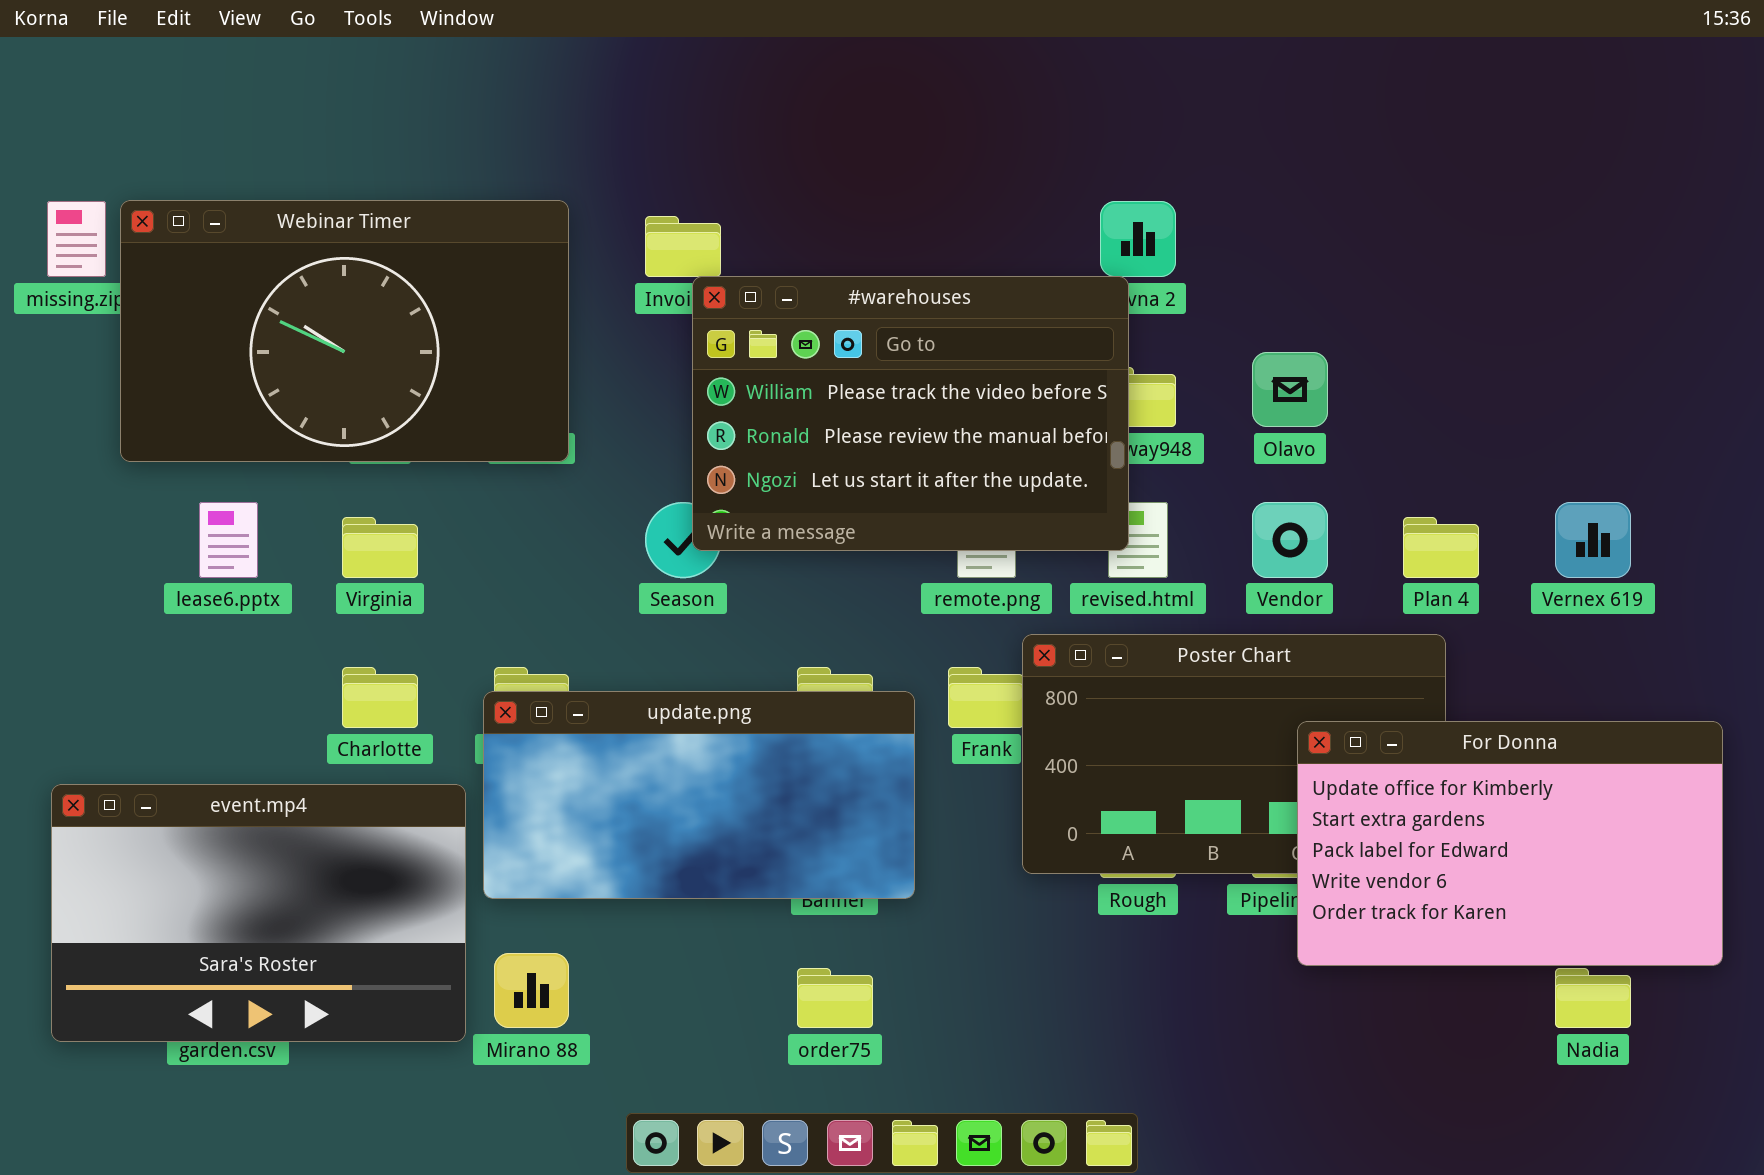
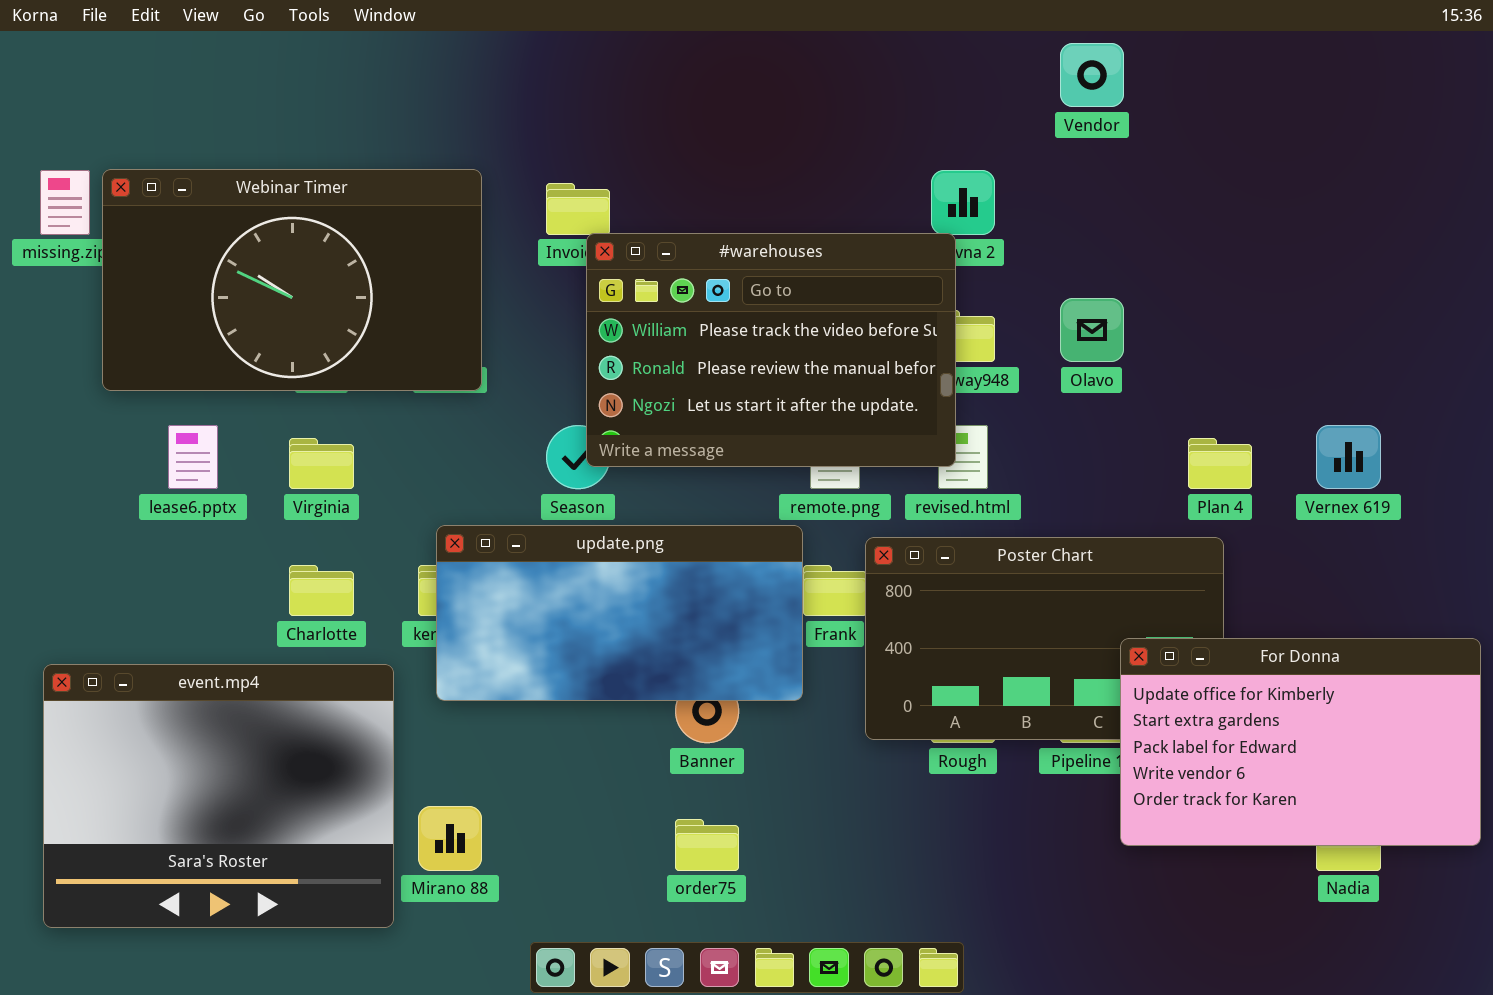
Vendor: [1252,502,1328,578] -> [1060,43,1124,107], moved
update.png: [483,691,915,899] -> [436,525,803,701], moved
For Donna: [1297,721,1723,966] -> [1120,638,1481,846], moved
event.mp4: [51,784,466,1042] -> [43,664,394,928], resized

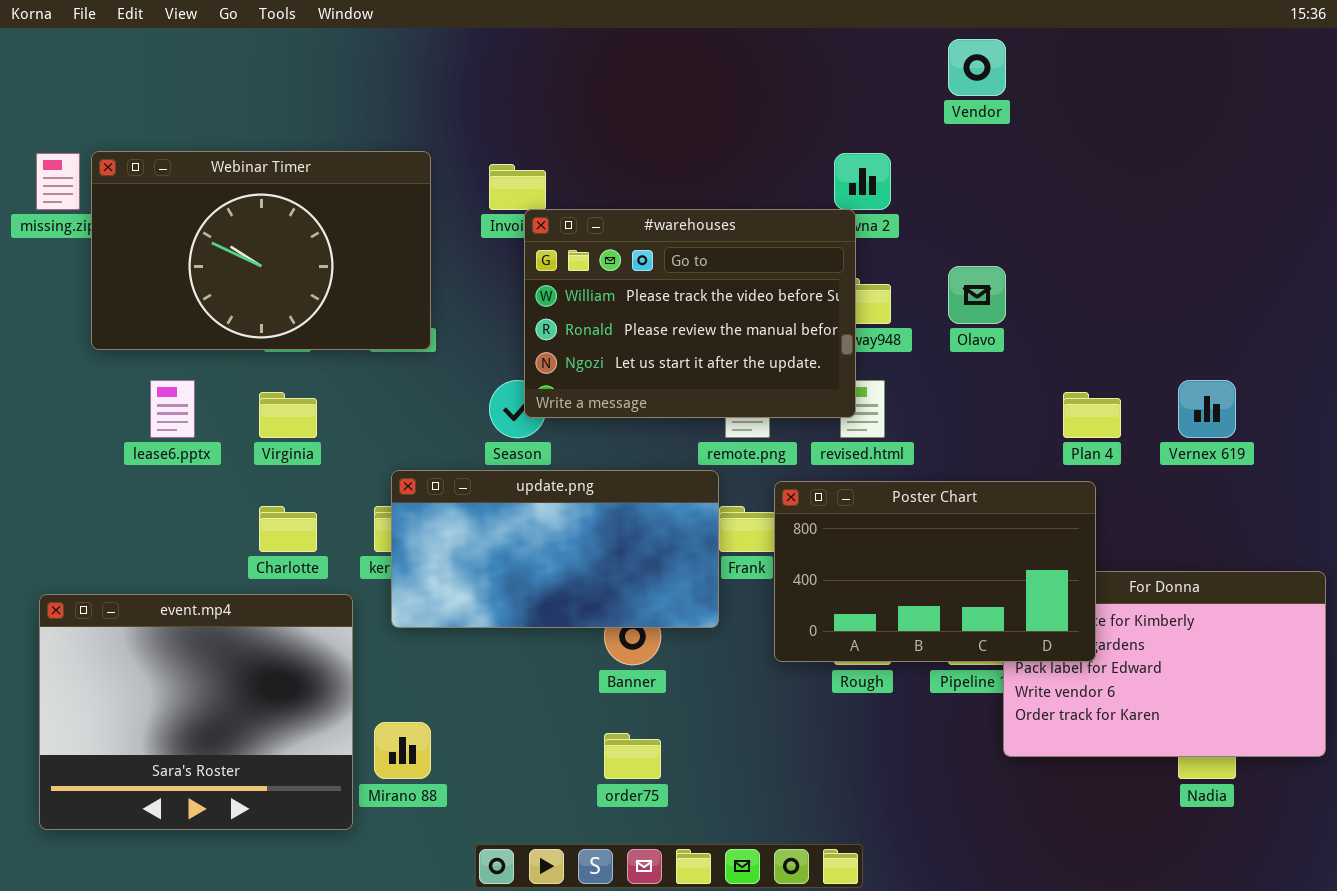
Poster Chart: [865,537,1224,740] -> [774,481,1096,662], raised

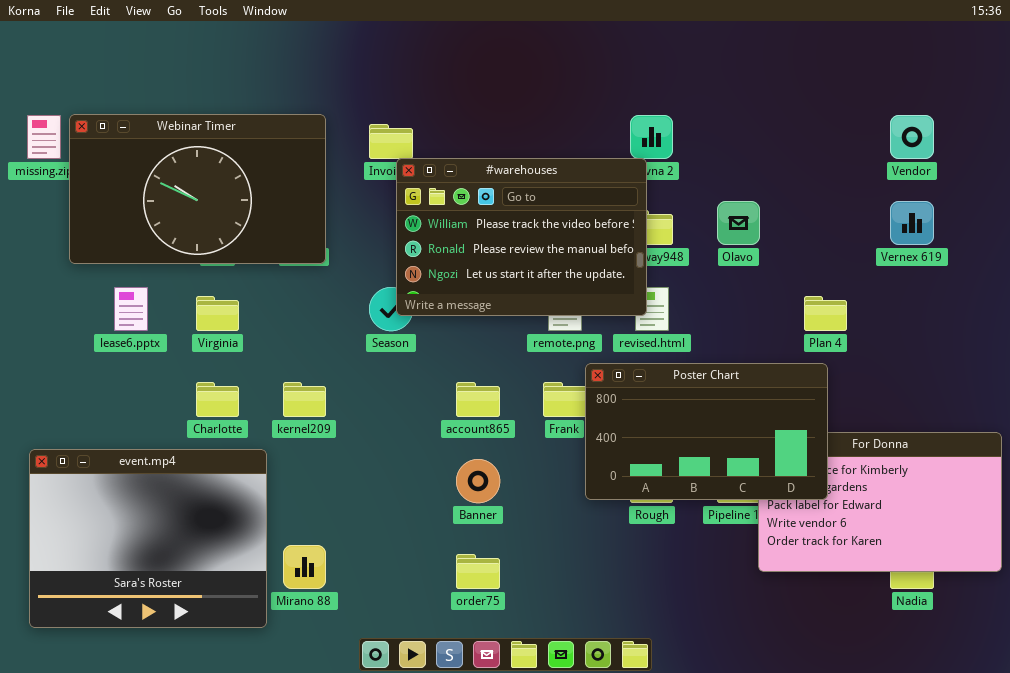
Vendor: [948,39,1006,96] -> [890,115,934,159], moved
Vernex 619: [1178,380,1236,438] -> [890,201,934,245], moved
update.png: [391,470,719,628] -> none, closed

